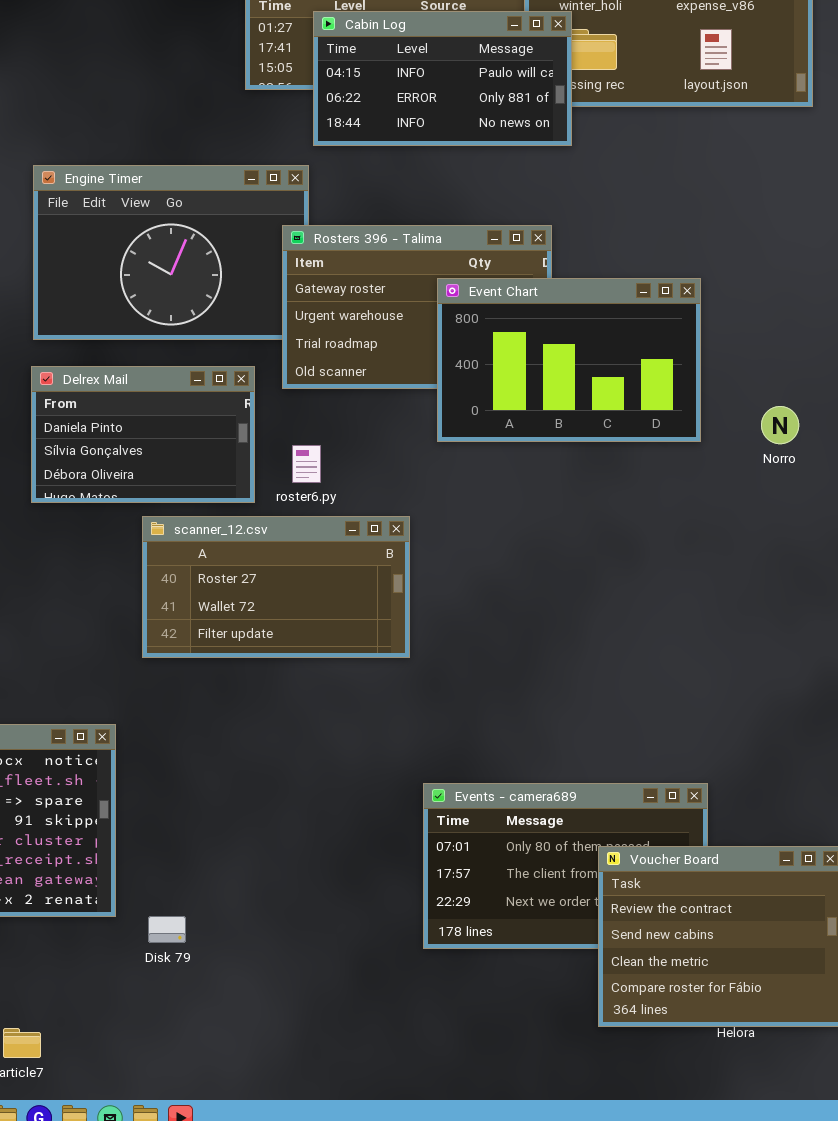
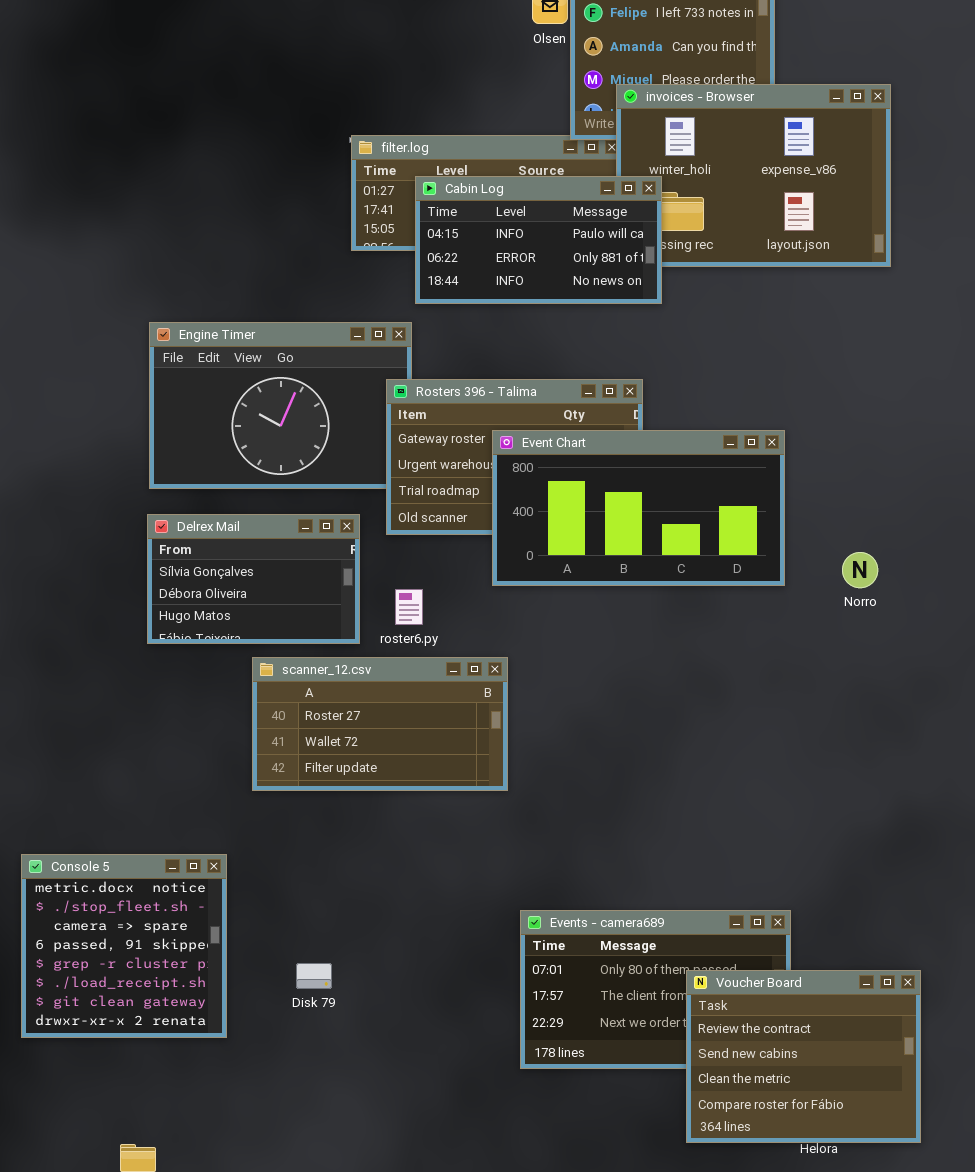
Event Chart: [437,278,701,442] -> [492,430,785,586], resized
Delrex Mail: [31,366,255,503] -> [147,514,360,644], scrolled down 1 row
Disk 79: [148,916,186,943] -> [296,963,332,989], moved

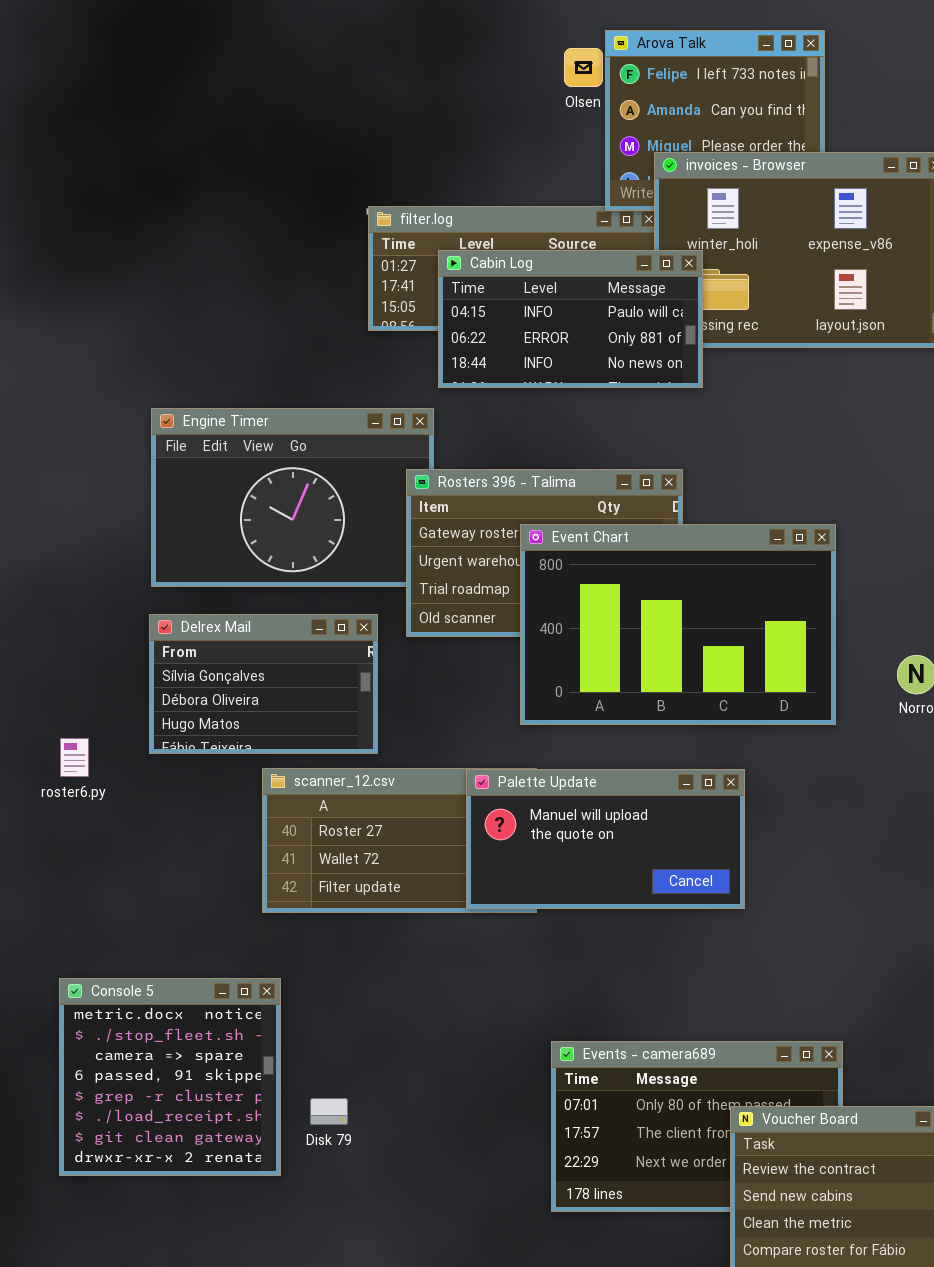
Event Chart: [492,430,785,586] -> [520,524,836,725], resized
roster6.py: [395,589,423,625] -> [60,738,89,777], moved
Palette Update: none -> [466,769,745,909], opened
Console 5: [21,854,227,1038] -> [59,978,281,1176], moved

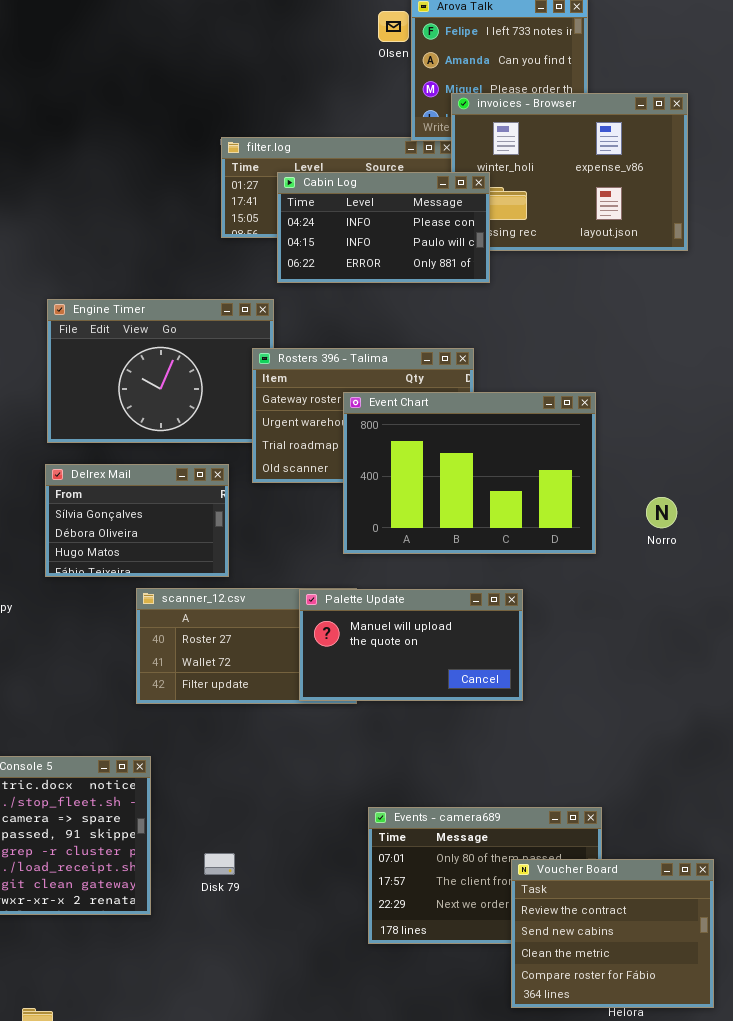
Cabin Log: [438,250,703,388] -> [277,172,490,283], scrolled up 1 row
Disk 79: [310,1098,348,1125] -> [204,853,235,875], moved

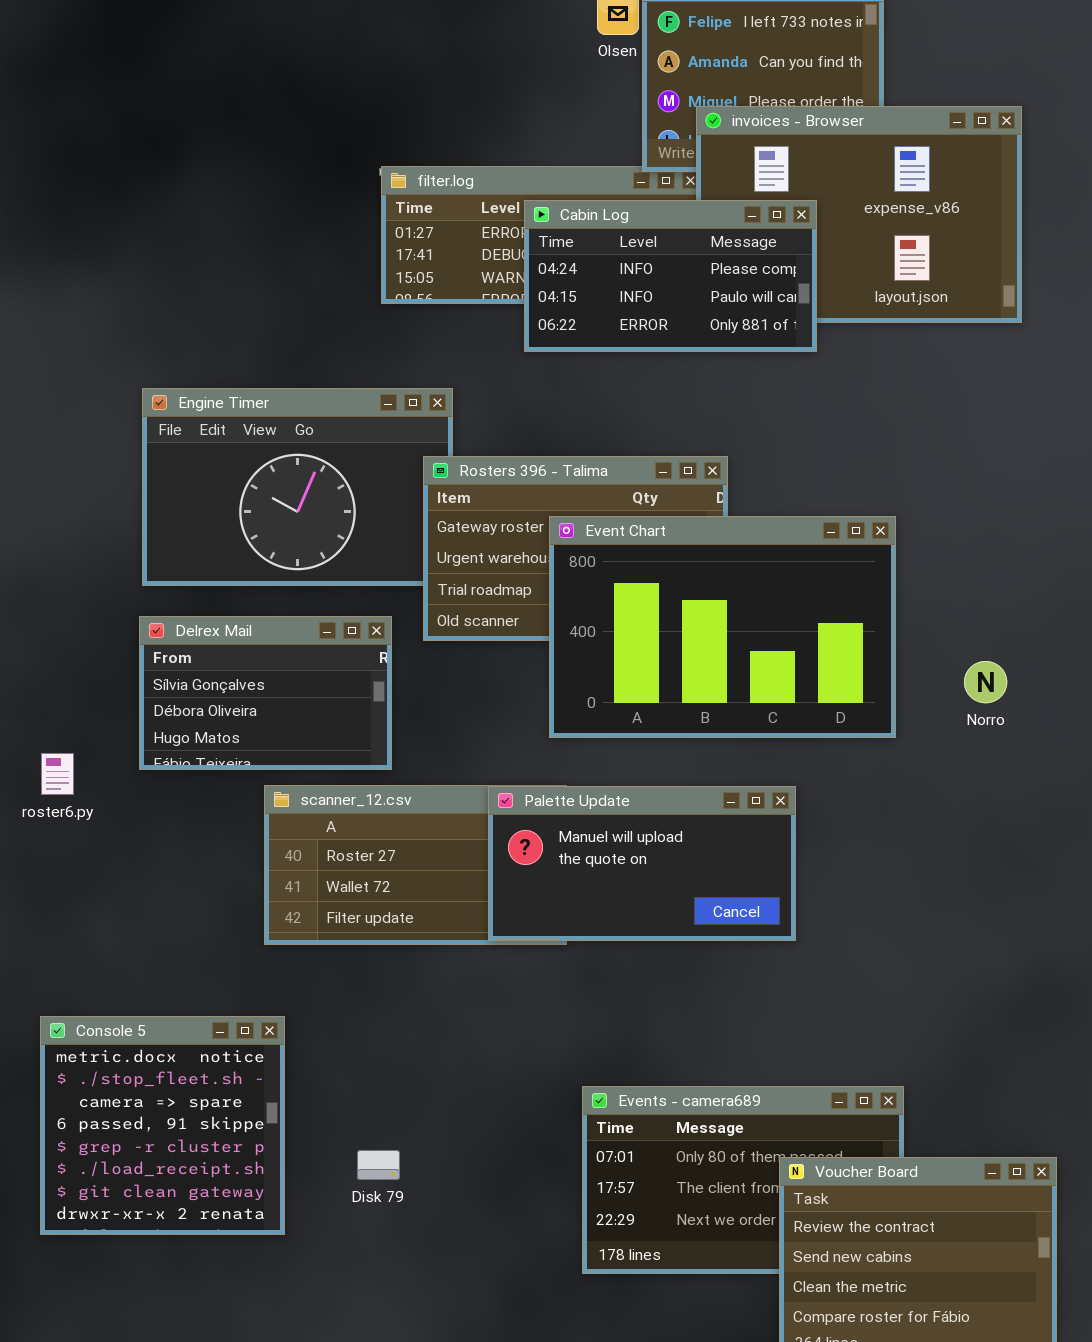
Cabin Log: [277,172,490,283] -> [524,200,817,352], moved

